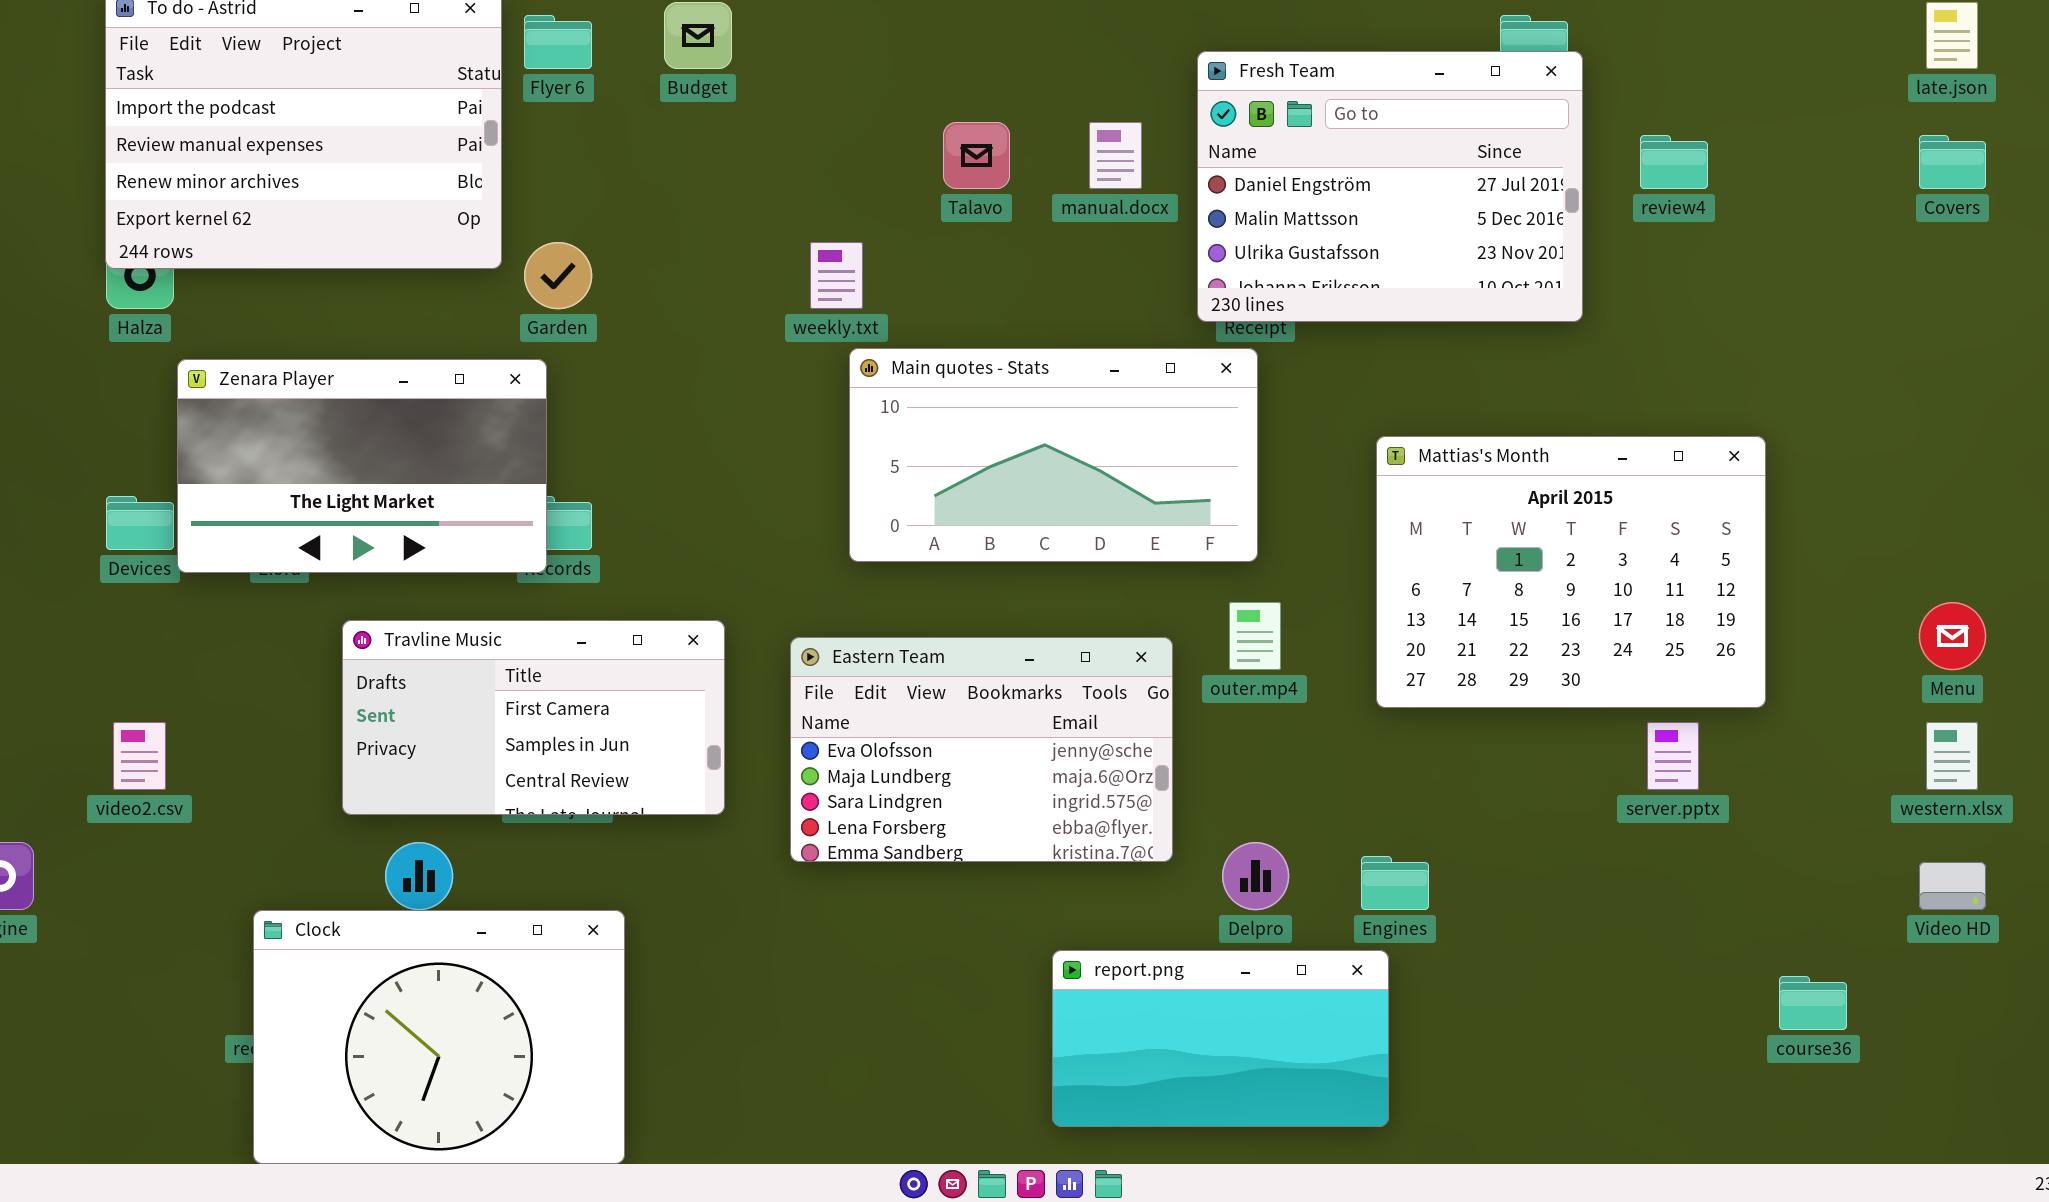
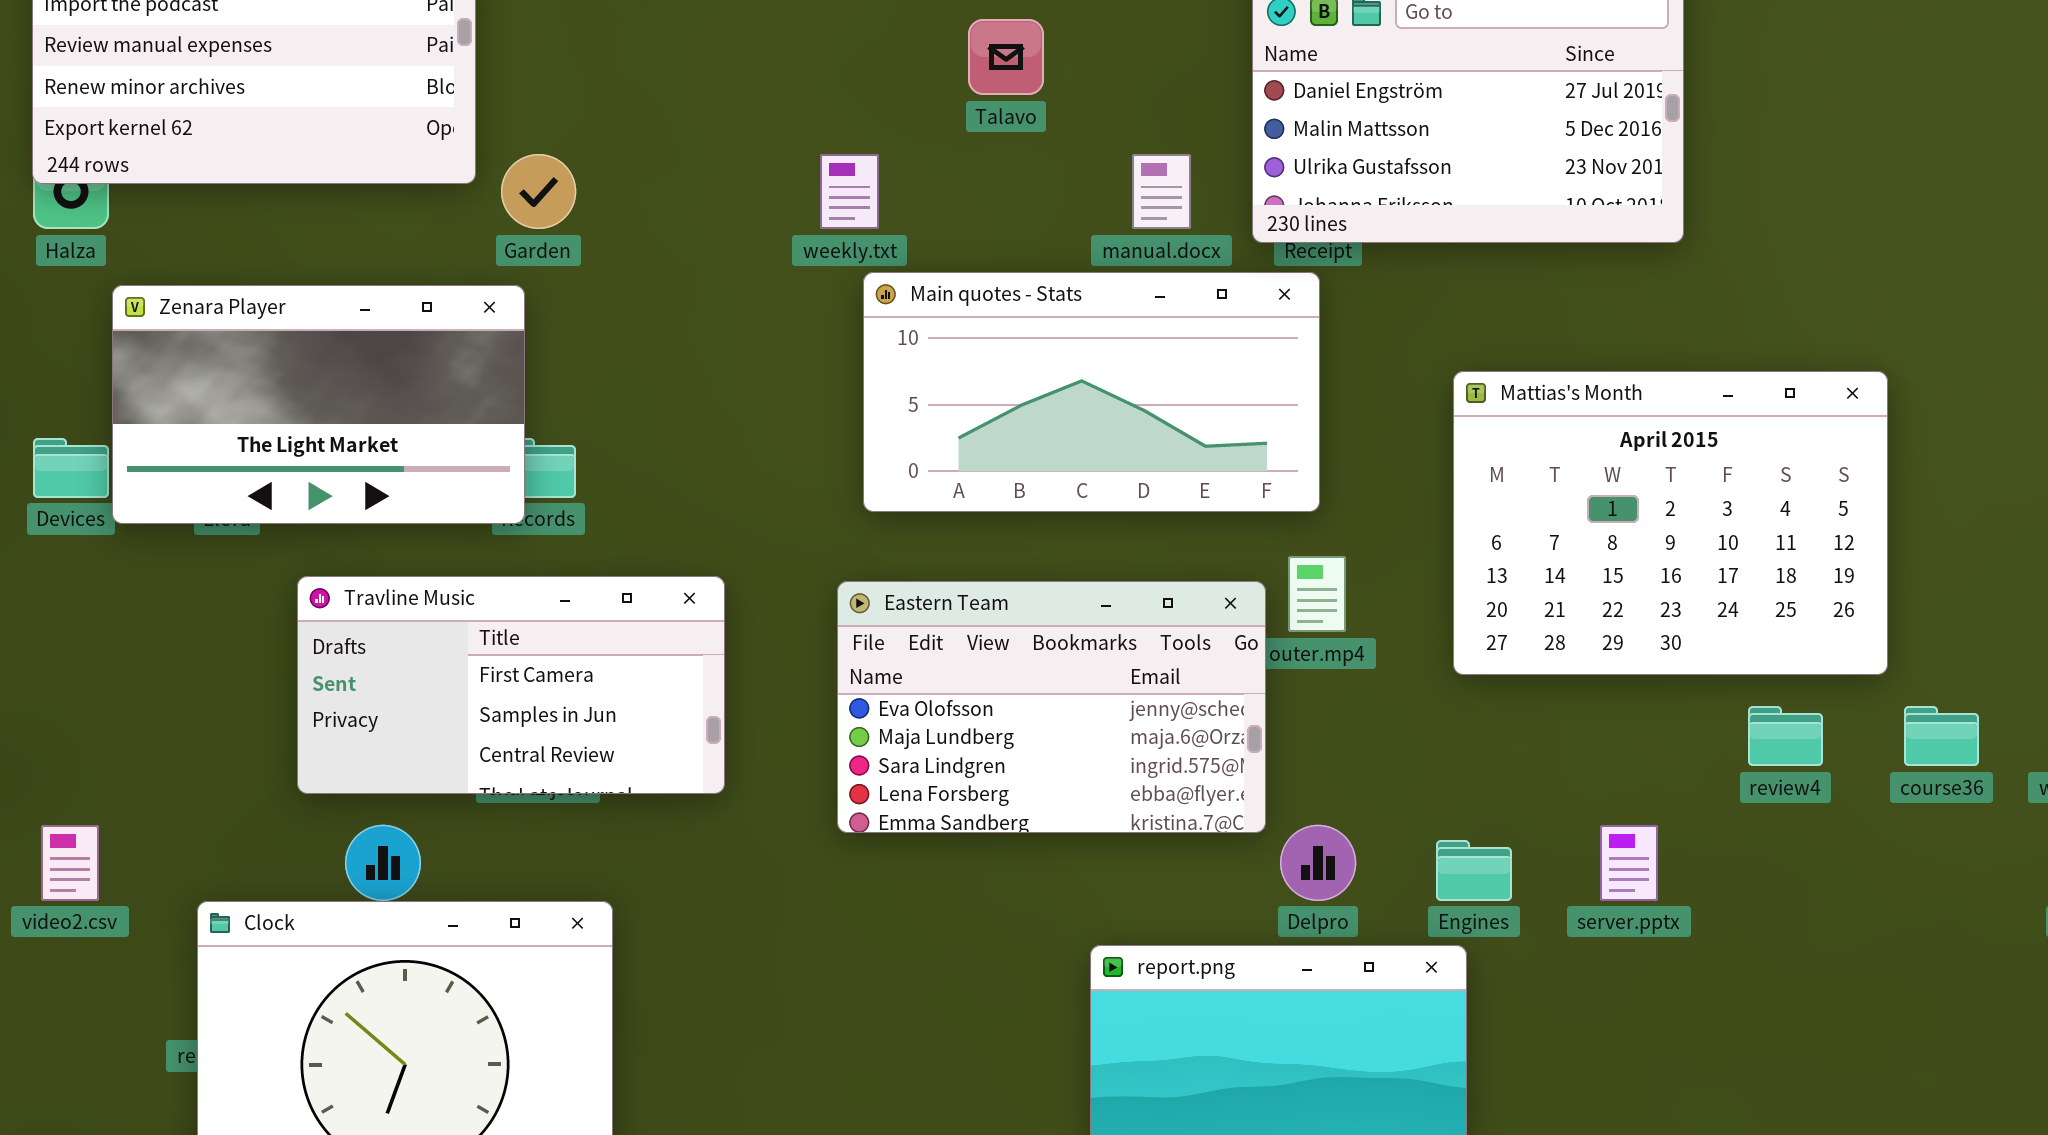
manual.docx: [1089,122,1142,189] -> [1132,154,1191,229], moved
review4: [1640,135,1708,189] -> [1748,706,1823,766], moved
Eastern Team: [790,637,1173,862] -> [837,581,1266,833], moved
video2.csv: [113,722,166,790] -> [41,825,99,901], moved
server.pptx: [1647,722,1699,790] -> [1600,825,1658,901], moved
course36: [1779,976,1847,1030] -> [1904,706,1979,766], moved

